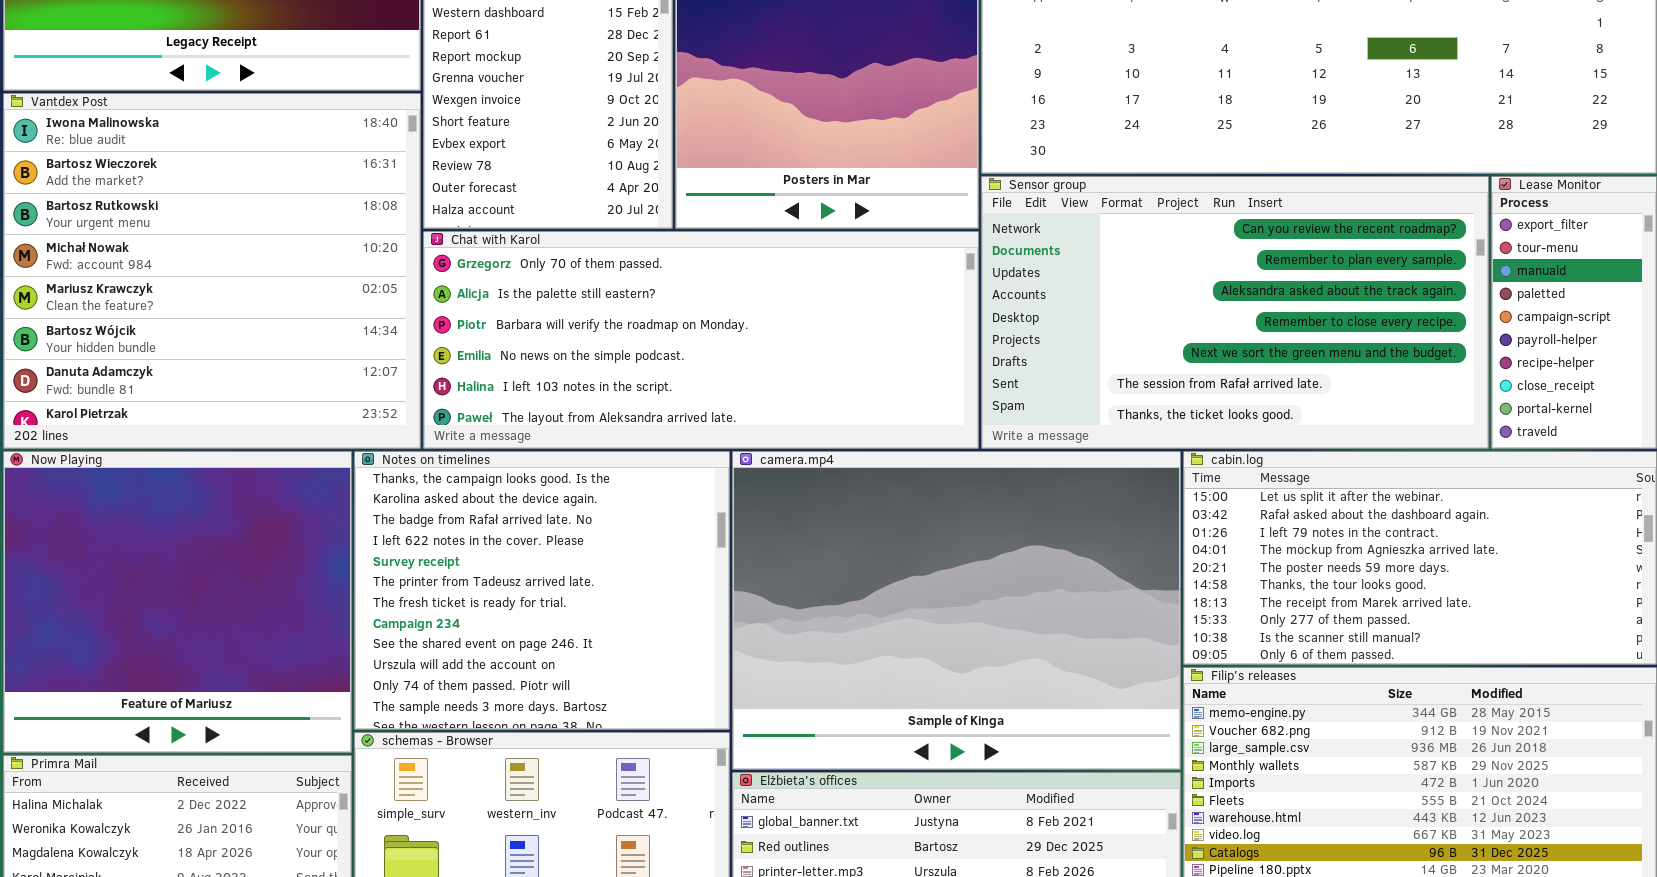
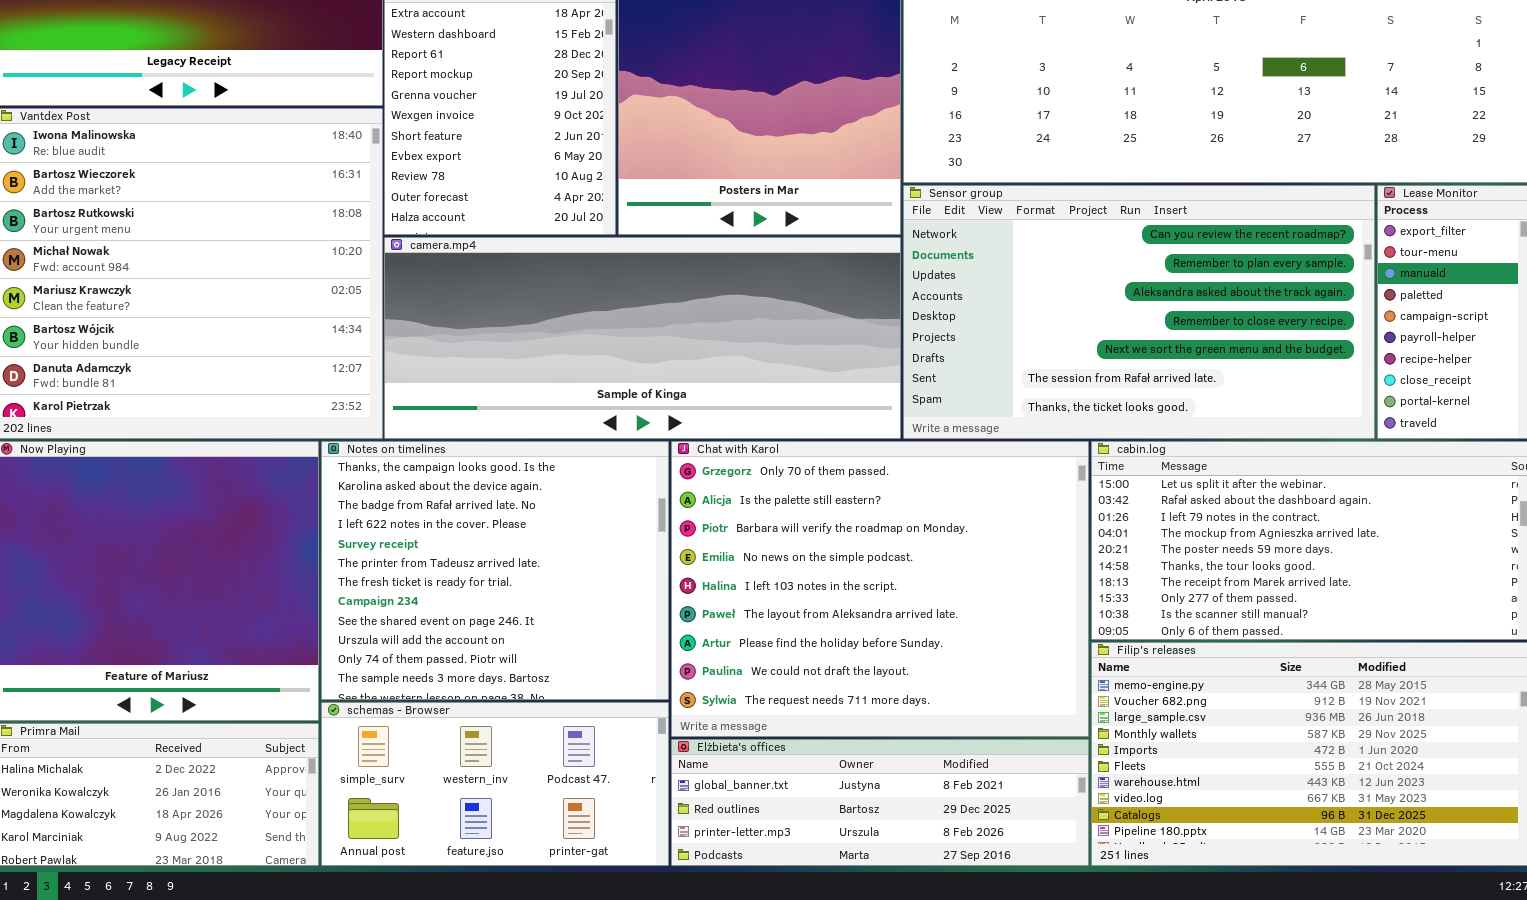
Chat with Karol: [423,231,979,449] -> [671,441,1089,737], moved, resized
camera.mp4: [732,451,1181,770] -> [384,237,901,439], moved, resized

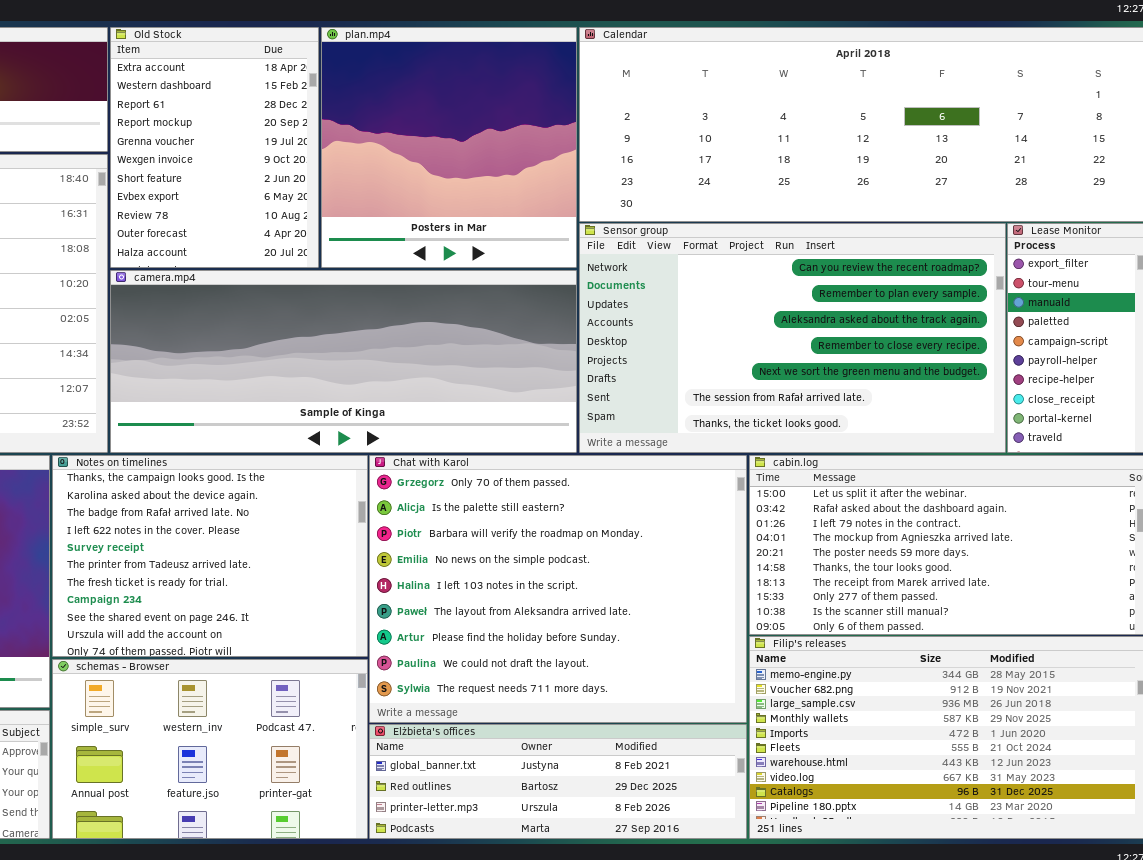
Notes on timelines: [321,441,669,700] -> [52,455,368,657], resized
schemas - Browser: [321,702,669,866] -> [52,659,368,839], resized

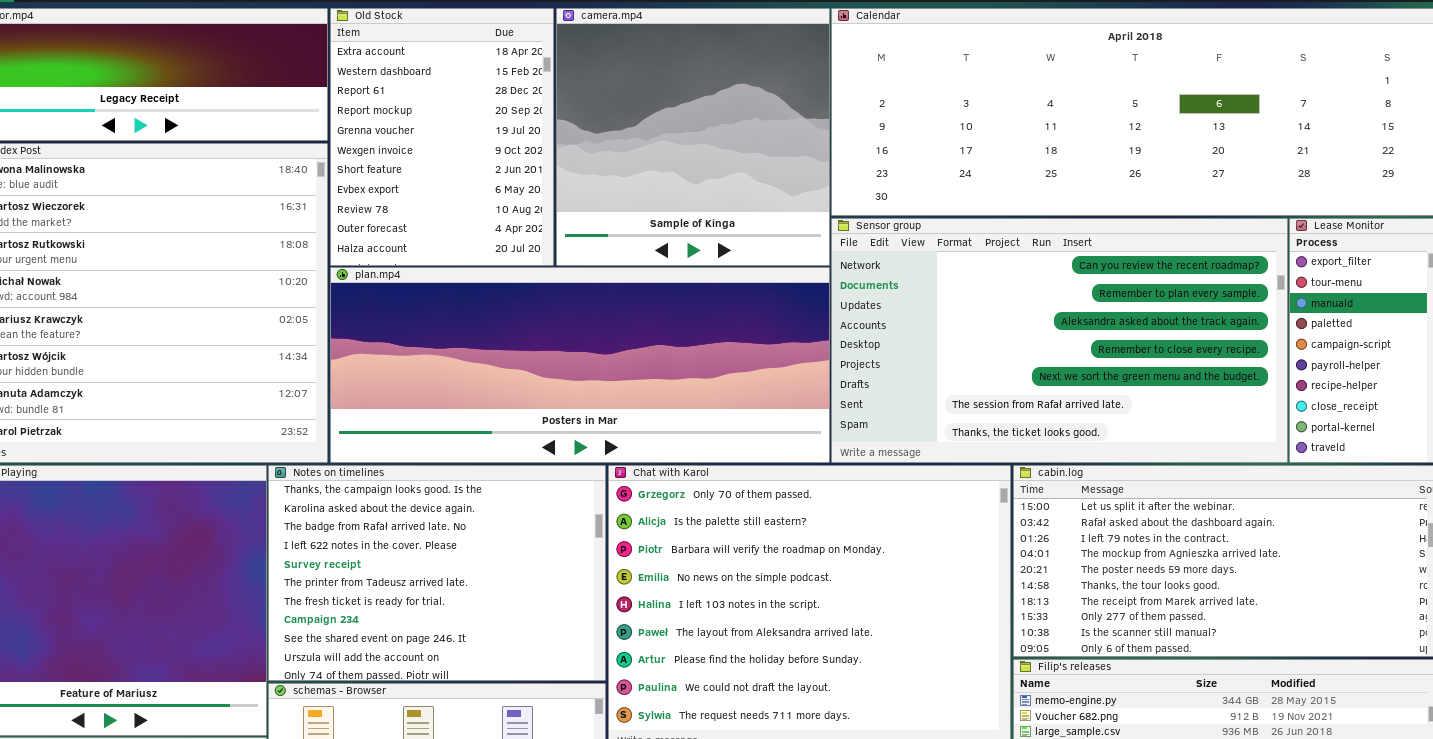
plan.mp4: [321,27,577,268] -> [330,267,830,463], moved, resized
camera.mp4: [110,270,577,453] -> [556,8,830,266], moved, resized

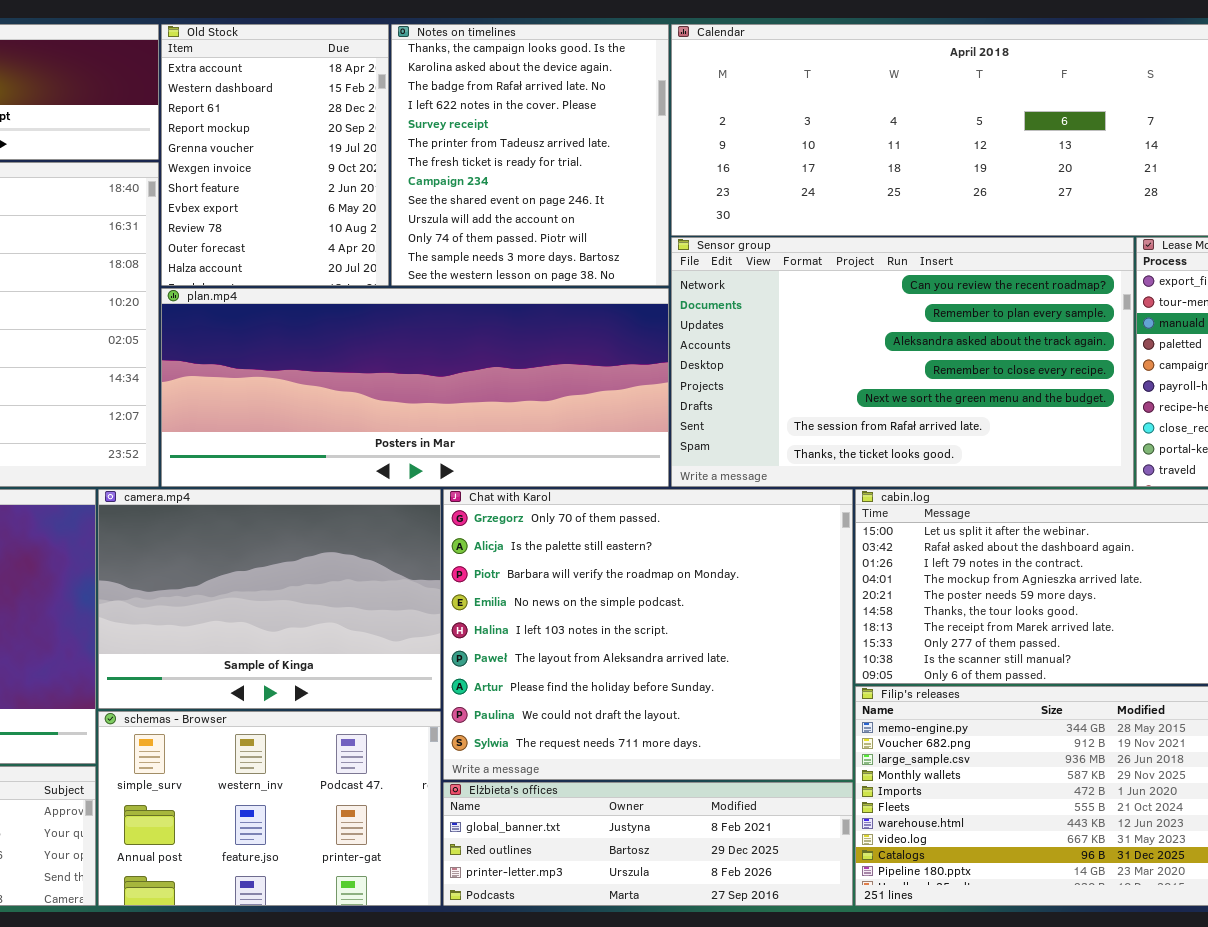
camera.mp4: [556,8,830,266] -> [98,489,441,709], moved, resized
Notes on timelines: [268,465,606,681] -> [391,24,669,286], moved, resized

